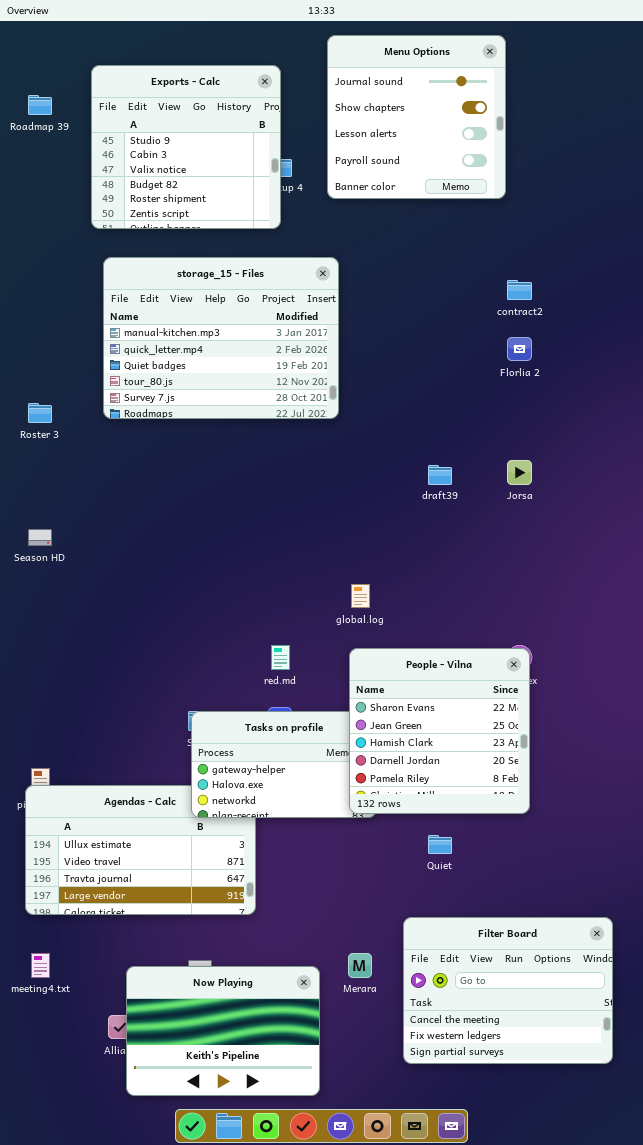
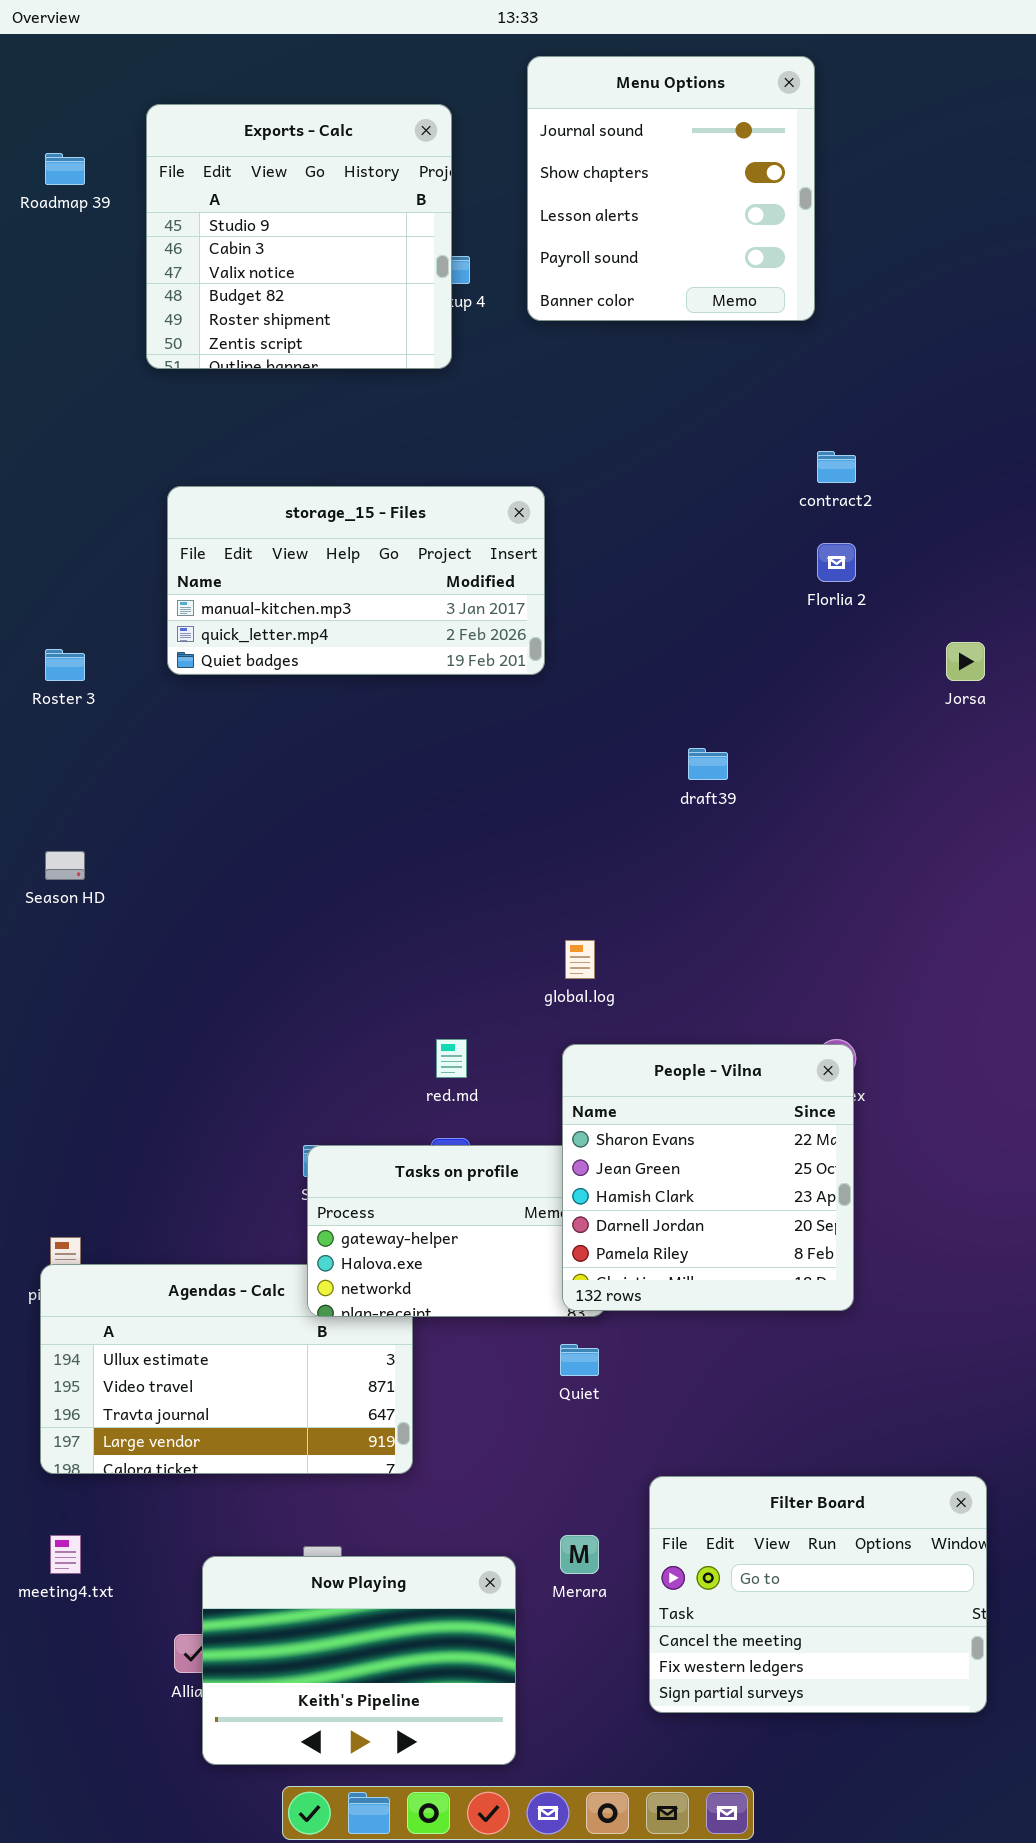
storage_15 - Files: [103,257,339,419] -> [167,486,545,675], resized
Jorsa: [507,460,532,485] -> [946,642,985,681], moved
Quiet: [428,835,452,854] -> [560,1344,599,1376], moved

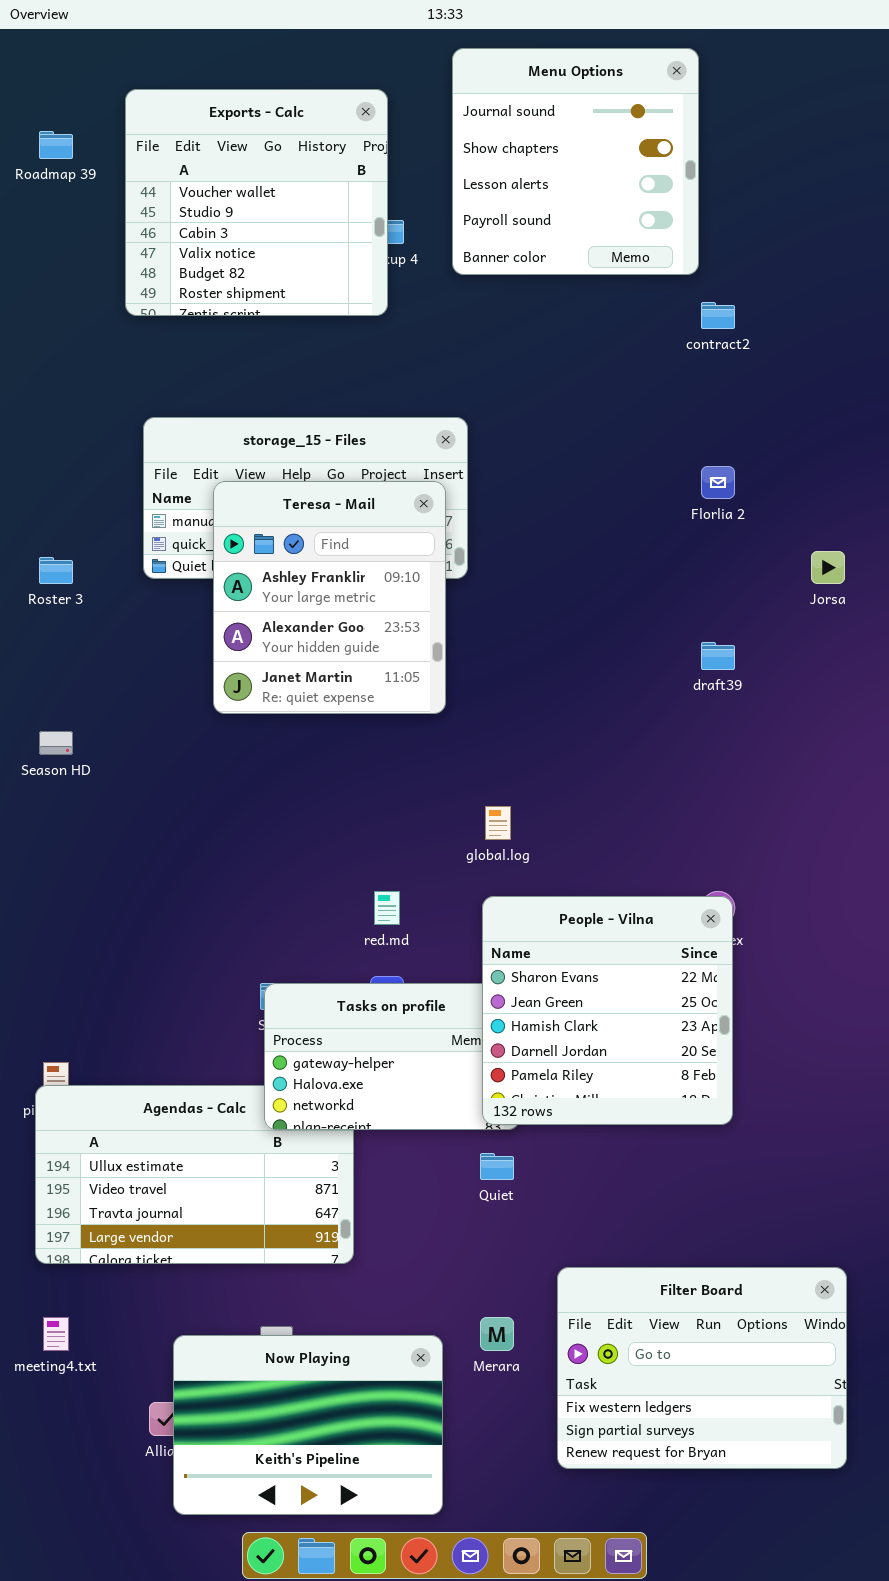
Exports - Calc: [146,104,452,369] -> [125,89,388,316], scrolled up 1 row
contract2: [817,451,856,483] -> [701,302,735,329], moved
Teresa - Mail: none -> [213,481,446,714], opened
draft39: [688,748,728,780] -> [701,642,735,670], moved
Filter Board: [649,1476,987,1713] -> [557,1267,847,1469], scrolled down 1 row

